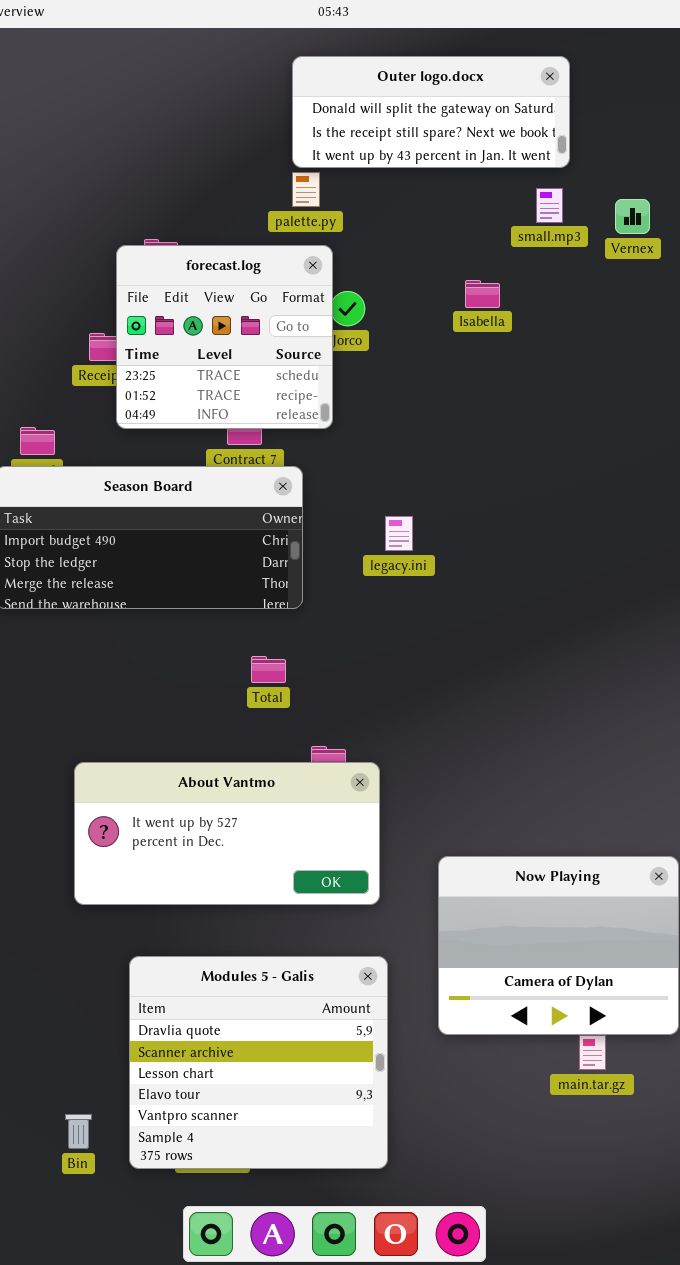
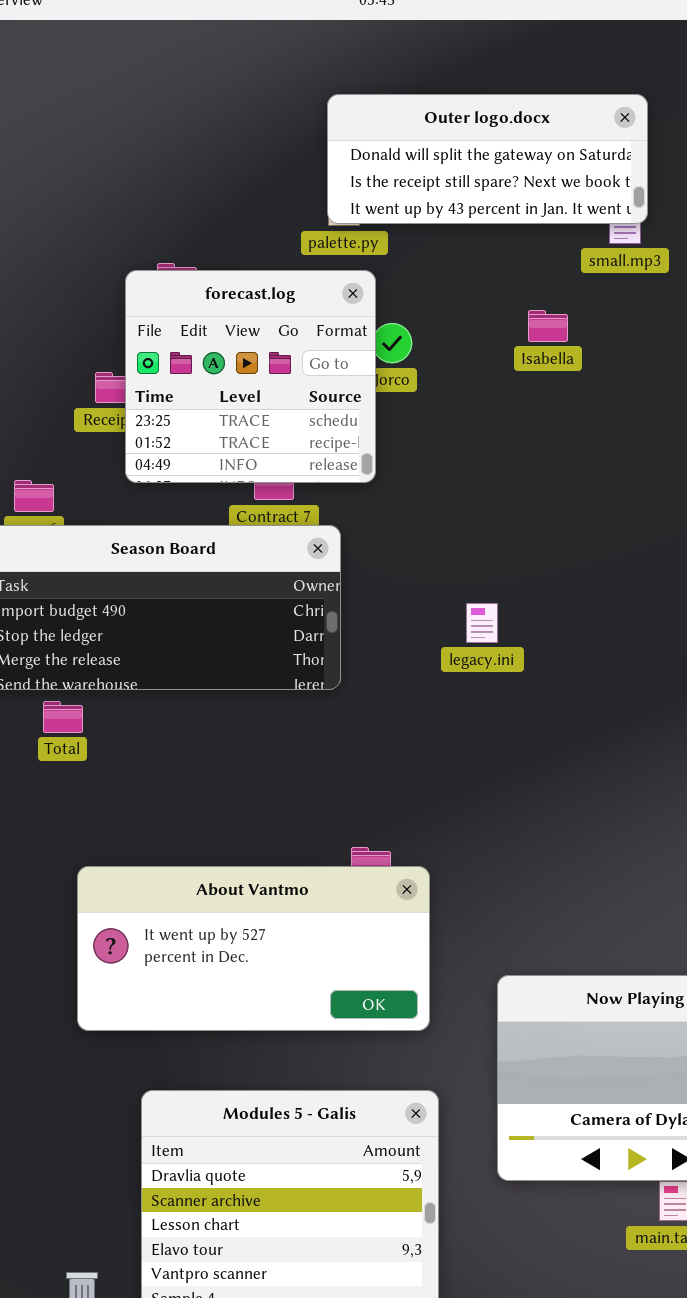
Outer logo.docx: [292,56,570,168] -> [327,94,648,224], moved
legacy.ini: [385,516,413,551] -> [466,603,498,643], moved
Total: [251,656,286,683] -> [43,701,83,733], moved

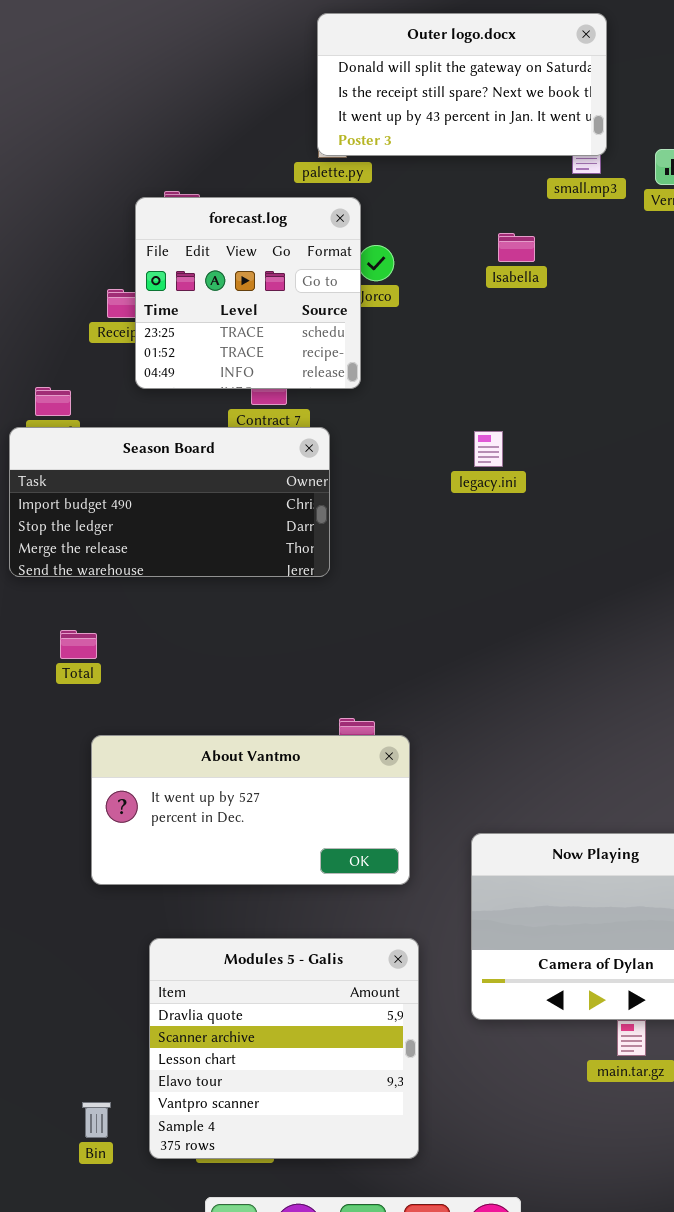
Outer logo.docx: [327,94,648,224] -> [317,13,607,156], resized
legacy.ini: [466,603,498,643] -> [474,431,503,467], moved
Total: [43,701,83,733] -> [60,630,97,659], moved

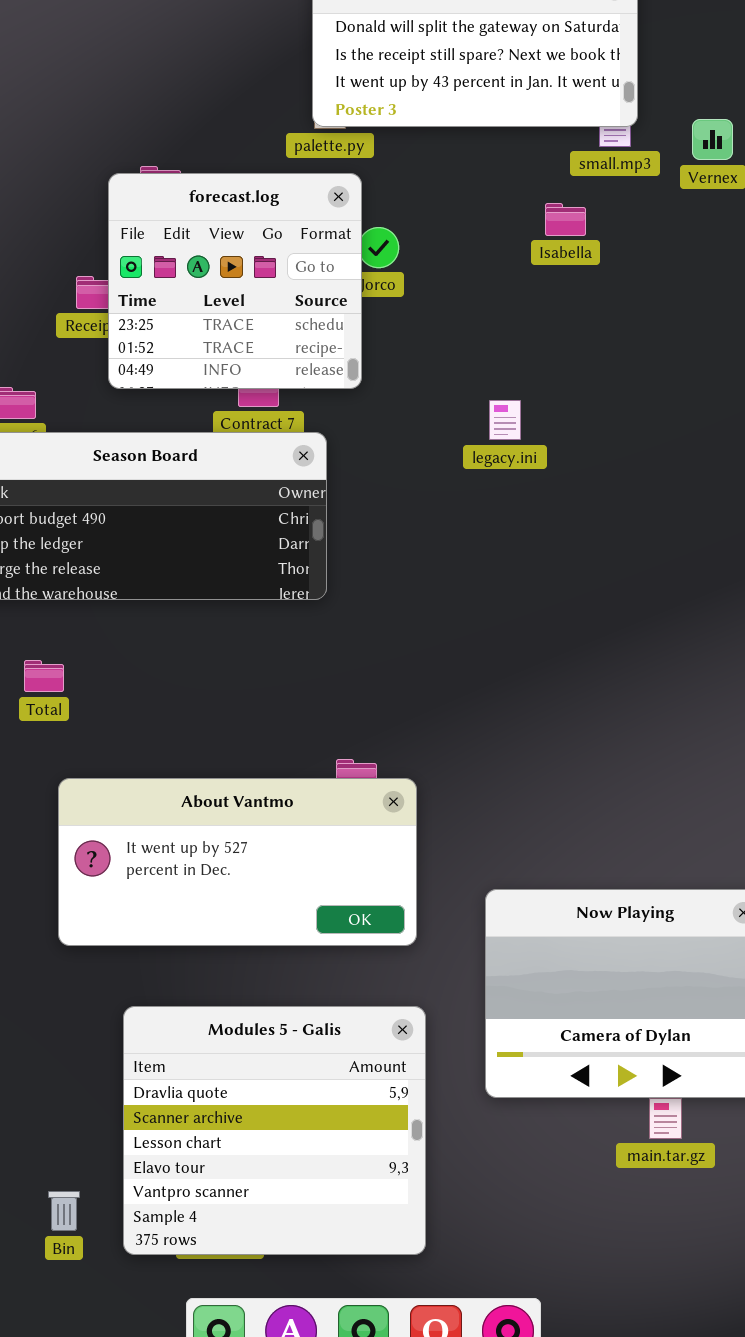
Isabella: [498,233,535,262] -> [545,203,586,236], moved
legacy.ini: [474,431,503,467] -> [489,400,521,440], moved

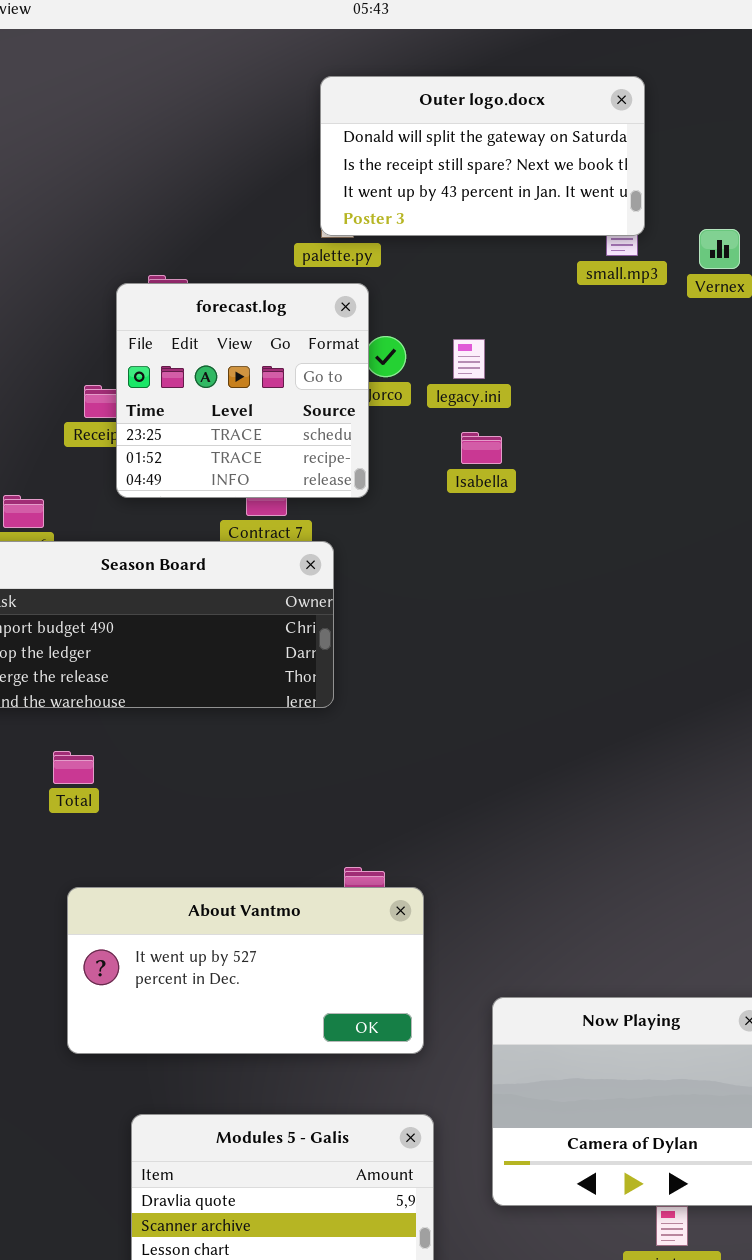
Isabella: [545,203,586,236] -> [461,432,502,464], moved
legacy.ini: [489,400,521,440] -> [453,339,485,379], moved
Total: [24,660,64,692] -> [53,751,94,784], moved

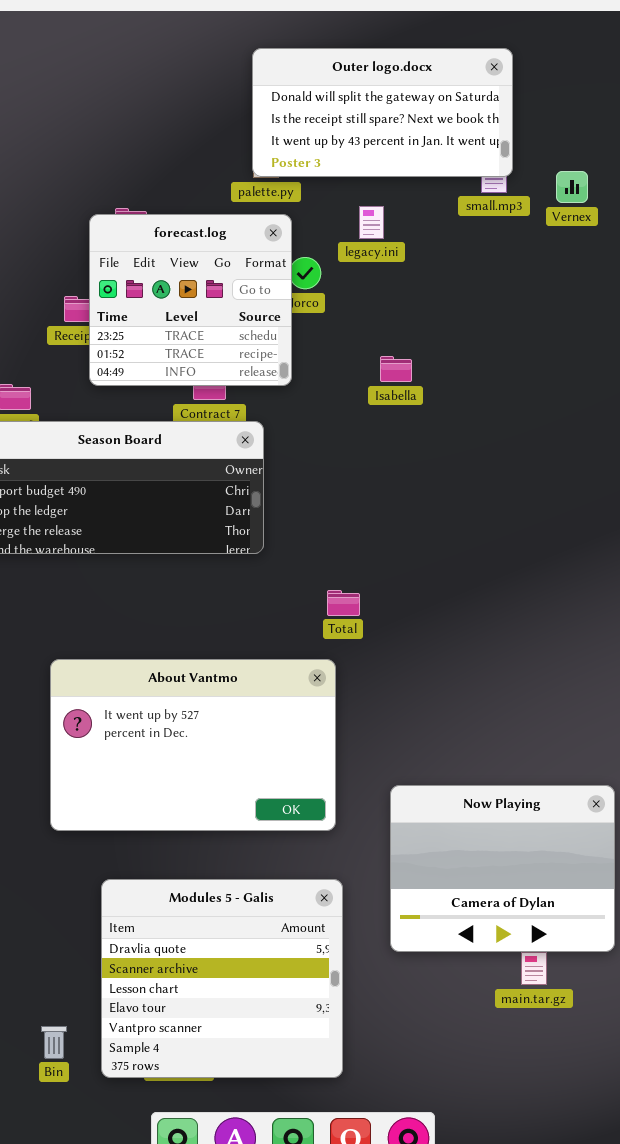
legacy.ini: [453,339,485,379] -> [359,206,384,239], moved
Isabella: [461,432,502,464] -> [380,356,412,382], moved
Total: [53,751,94,784] -> [327,590,360,616], moved
About Vantmo: [67,887,424,1054] -> [50,659,336,831], resized

